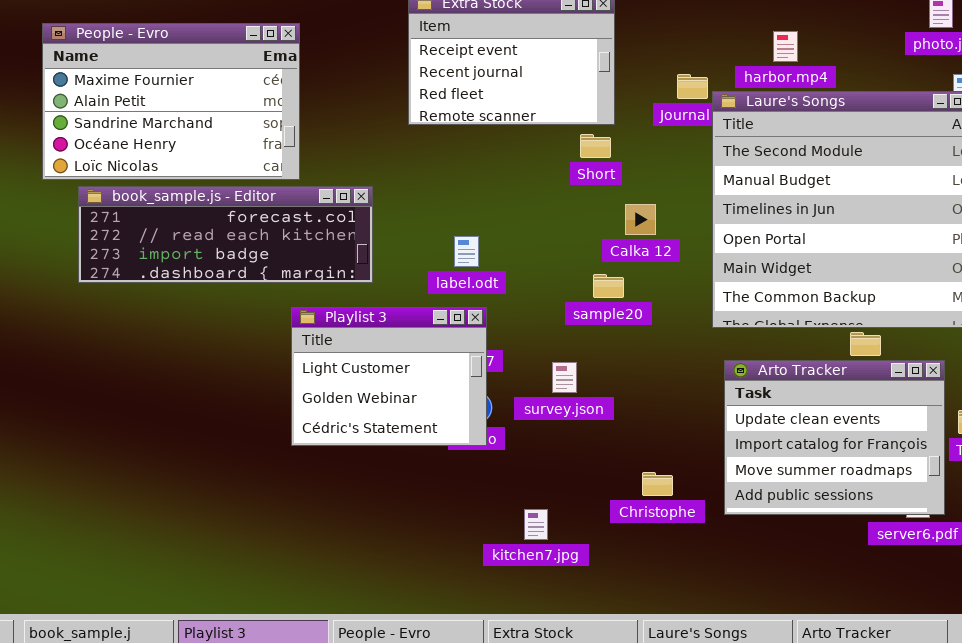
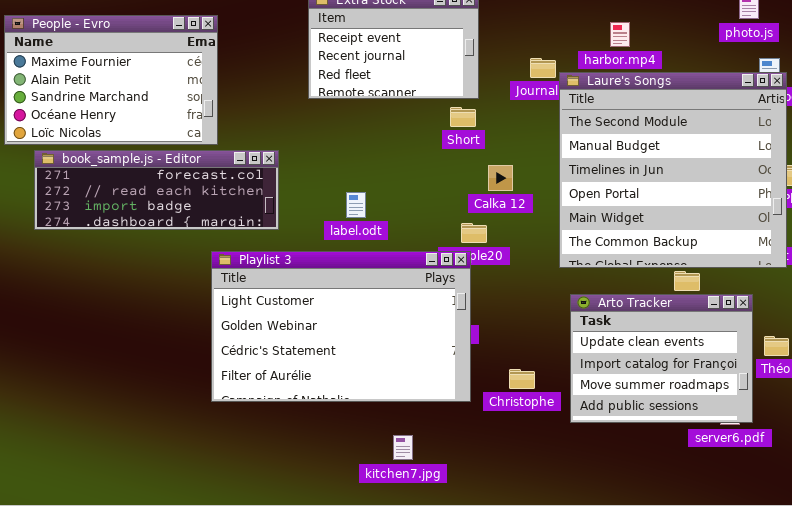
Playlist 3: [291,307,487,446] -> [211,251,471,402], resized
Christophe: [642,472,673,496] -> [509,369,535,389], moved
kitchen7.jpg: [524,509,548,540] -> [393,435,413,460], moved

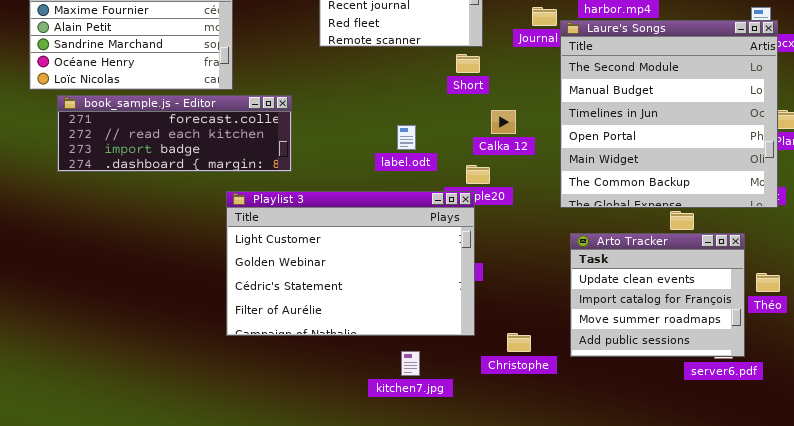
label.odt: [346,192,366,218] -> [397,125,416,150], moved
Christophe: [509,369,535,389] -> [507,333,531,352], moved
kitchen7.jpg: [393,435,413,460] -> [401,351,420,376], moved

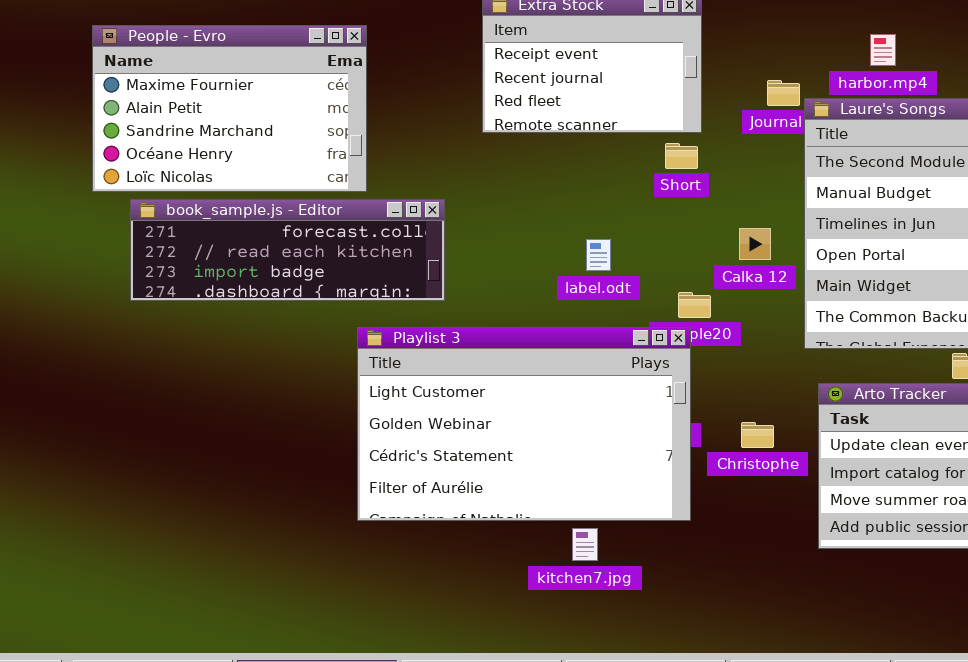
Calka 12: [491,110,516,134] -> [739,228,771,260], moved
Christophe: [507,333,531,352] -> [741,422,774,448], moved
kitchen7.jpg: [401,351,420,376] -> [572,528,598,561], moved

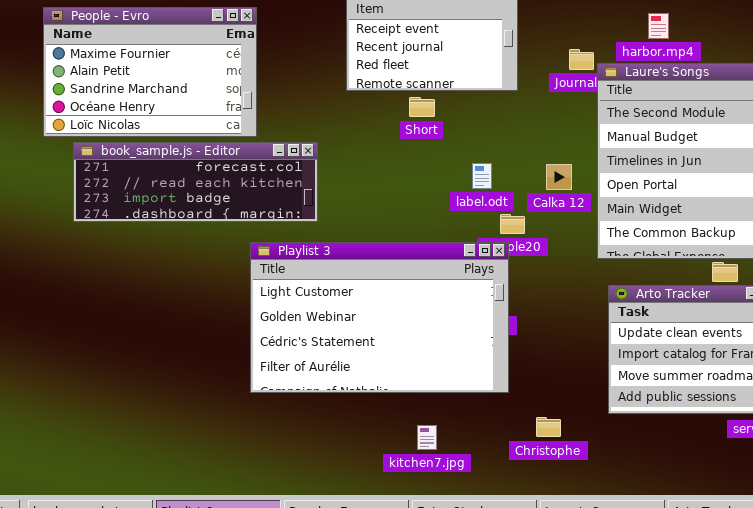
Short: [665,143,698,169] -> [409,97,435,117], moved
label.odt: [586,239,611,271] -> [472,163,492,189], moved
Christophe: [741,422,774,448] -> [536,417,561,437], moved
kitchen7.jpg: [572,528,598,561] -> [417,425,437,450], moved

